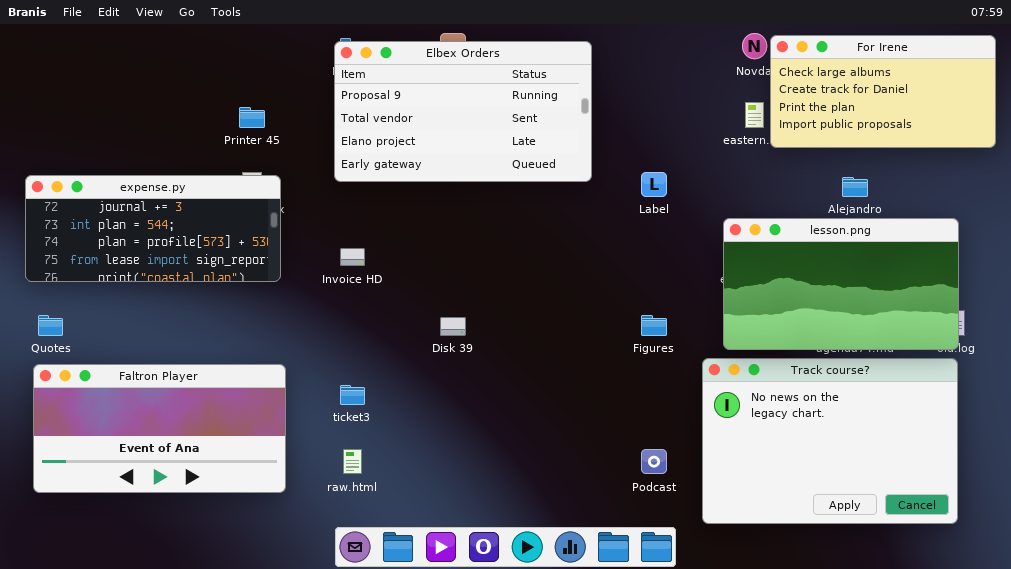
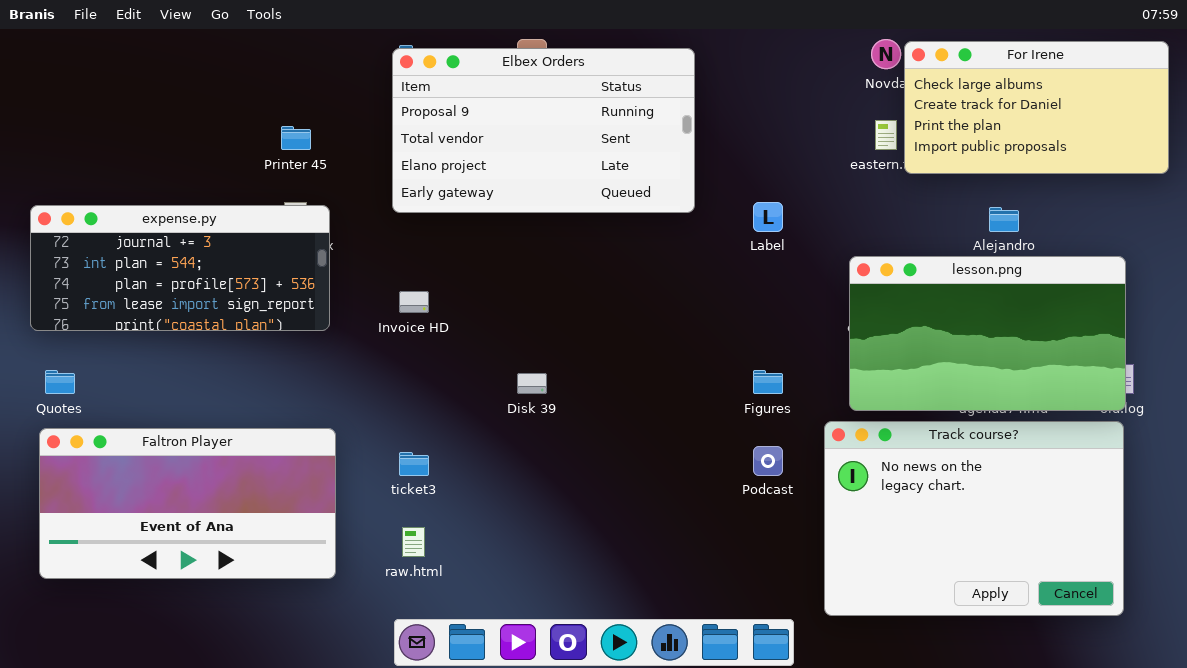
Podcast: [641,449,667,474] -> [753,446,783,476], moved

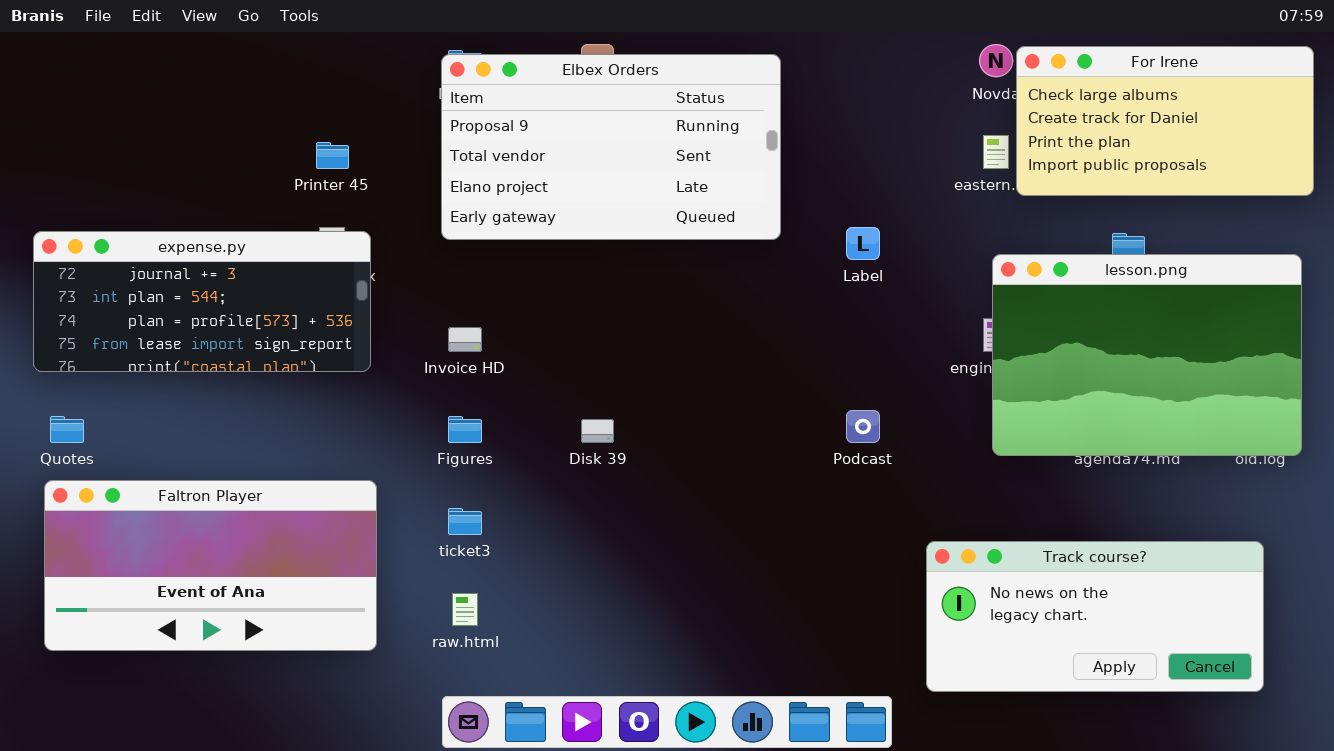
lesson.png: [849,256,1126,411] -> [992,254,1302,456], moved, resized
Figures: [753,370,783,394] -> [448,416,482,443], moved
Track course?: [824,421,1124,616] -> [926,541,1264,692], resized
Podcast: [753,446,783,476] -> [846,410,880,443], moved

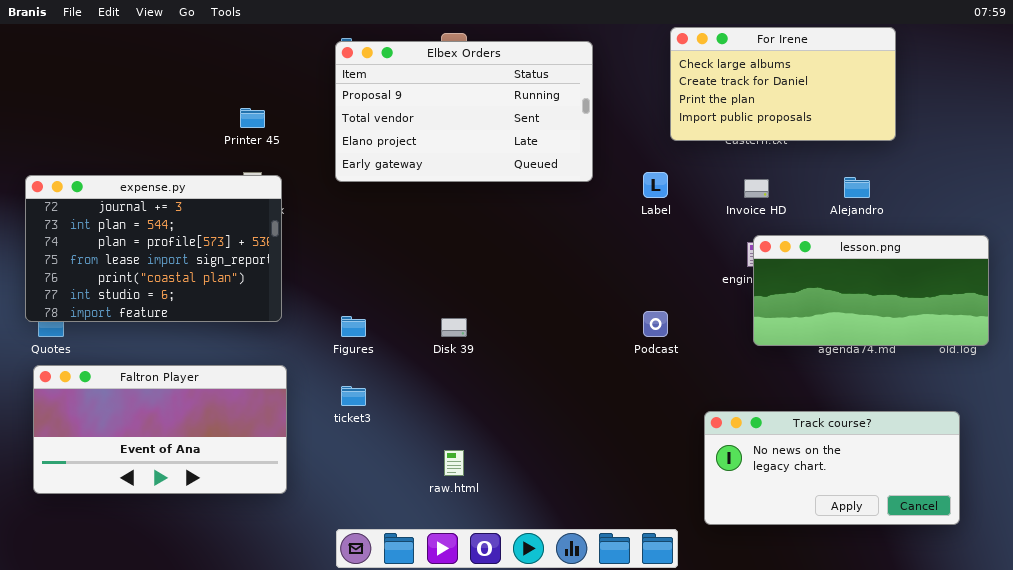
For Irene: [1016,46,1314,196] -> [670,27,896,141], moved
expense.py: [33,231,371,372] -> [25,175,282,322], resized
lesson.png: [992,254,1302,456] -> [753,235,989,346], resized
Invoice HD: [448,327,482,352] -> [744,179,769,198], moved
raw.html: [452,593,478,626] -> [444,450,464,476], moved

